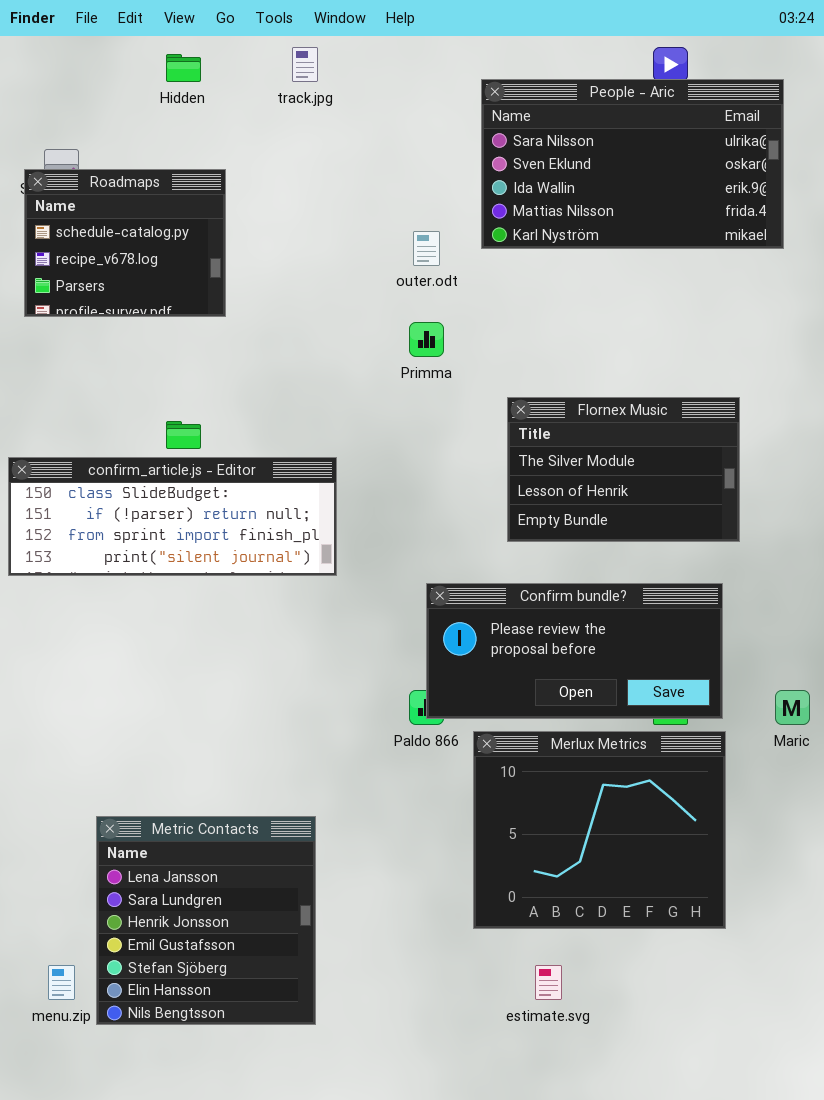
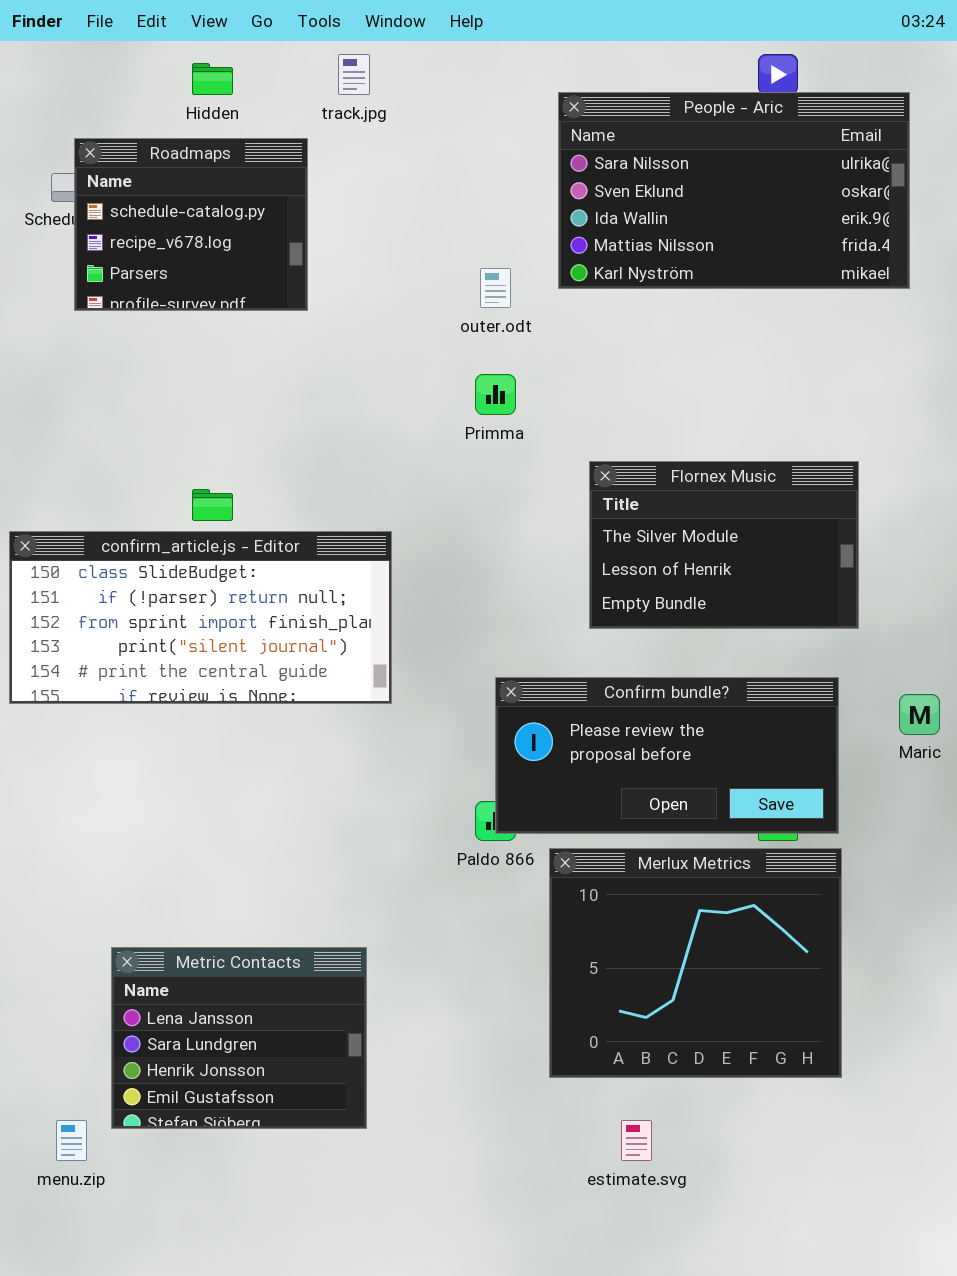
Roadmaps: [24,169,226,317] -> [74,138,308,311], moved
confirm_article.js - Editor: [8,457,337,576] -> [9,531,392,704], resized
Maric: [775,690,810,725] -> [899,694,940,735], moved
Metric Contacts: [96,816,316,1025] -> [111,947,367,1129], resized

